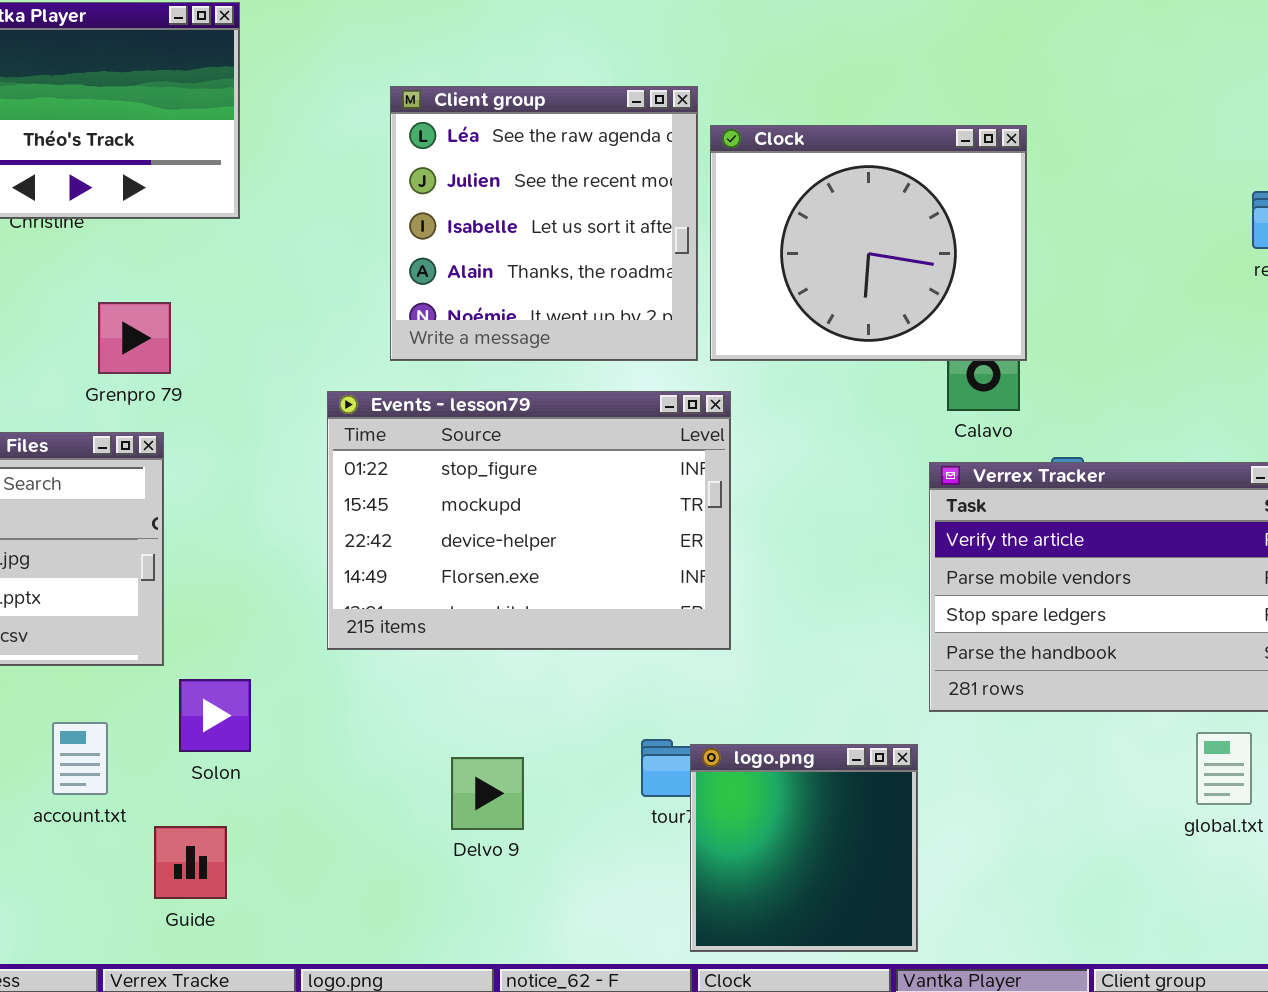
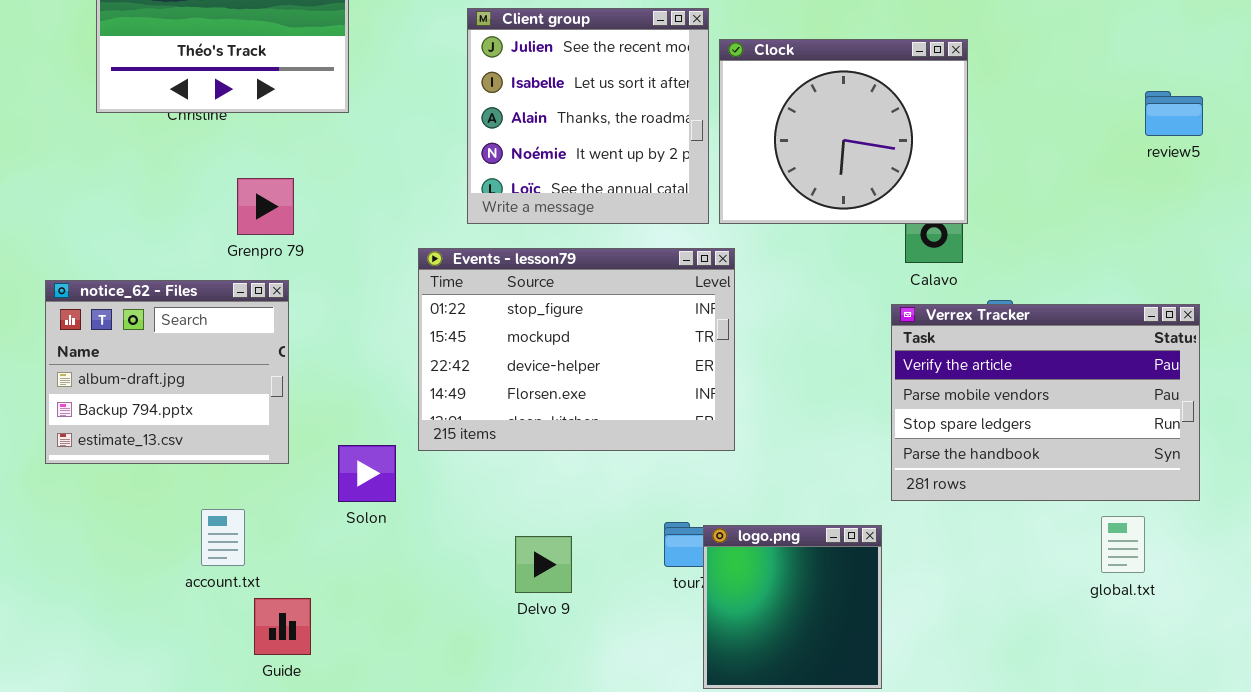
Client group: [390,86,698,361] -> [467,8,709,224], scrolled down 1 row
Solon: [179,679,251,752] -> [338,445,396,502], moved
Guide: [154,826,227,899] -> [254,598,311,655], moved

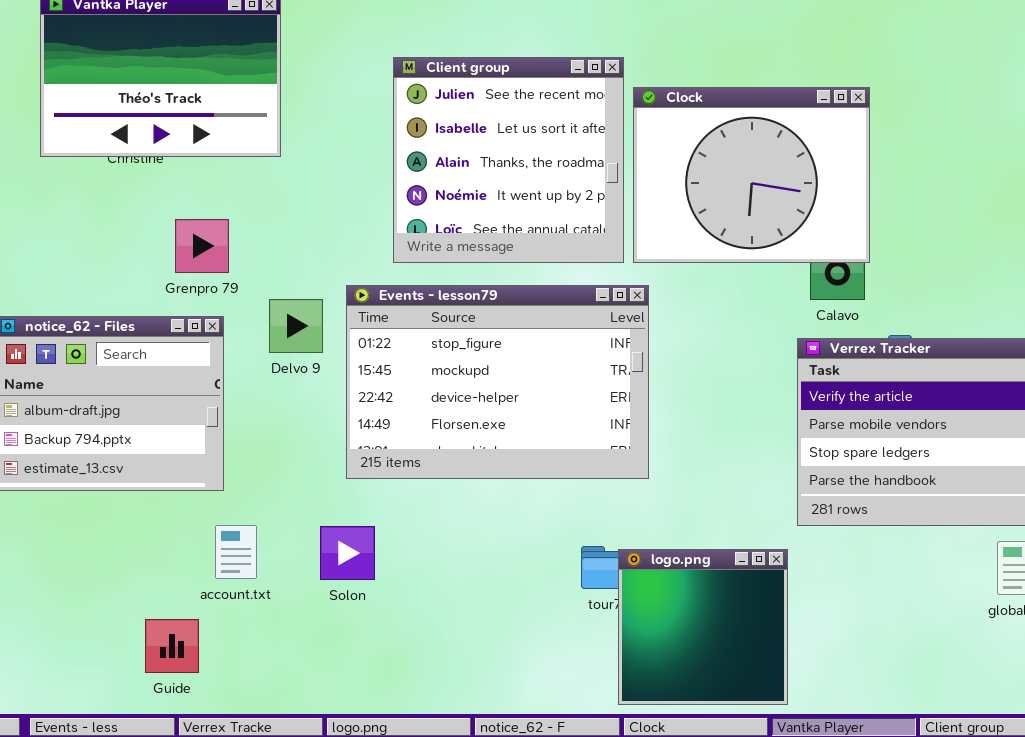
Solon: [338,445,396,502] -> [320,526,375,580], moved
account.txt: [201,509,245,566] -> [215,525,257,579], moved
Delvo 9: [515,536,572,593] -> [269,299,323,353], moved
Guide: [254,598,311,655] -> [145,619,199,673], moved

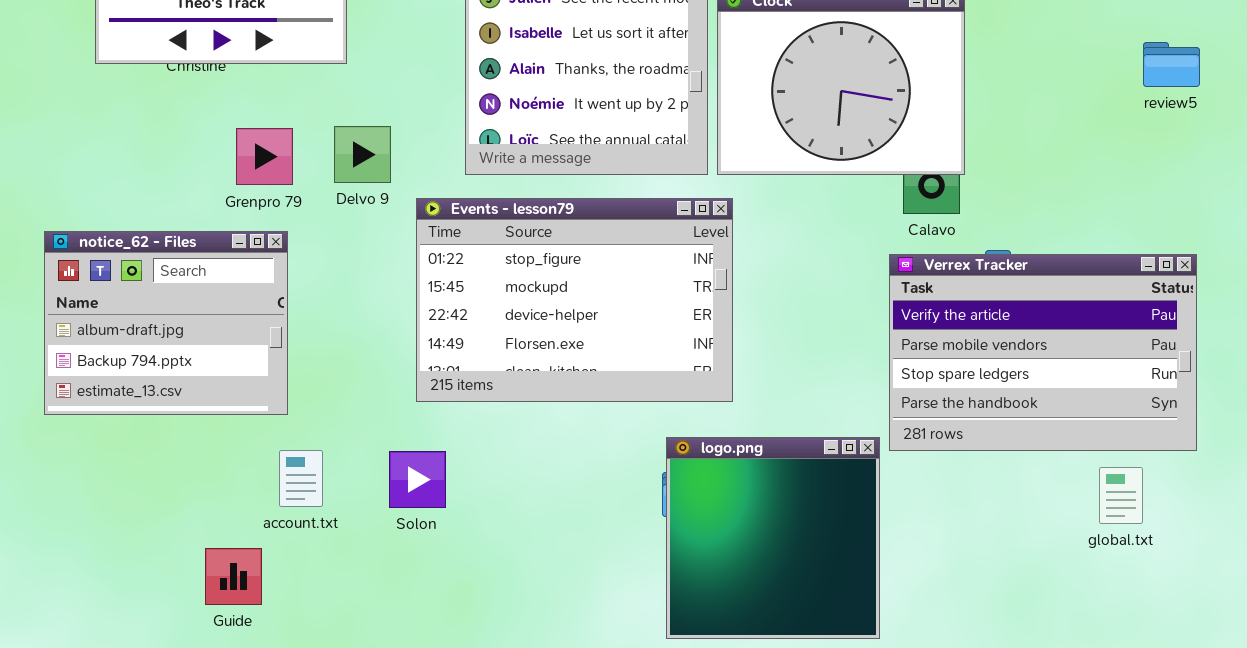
Delvo 9: [269,299,323,353] -> [334,126,391,183], moved
logo.png: [618,549,788,705] -> [666,437,880,639], resized

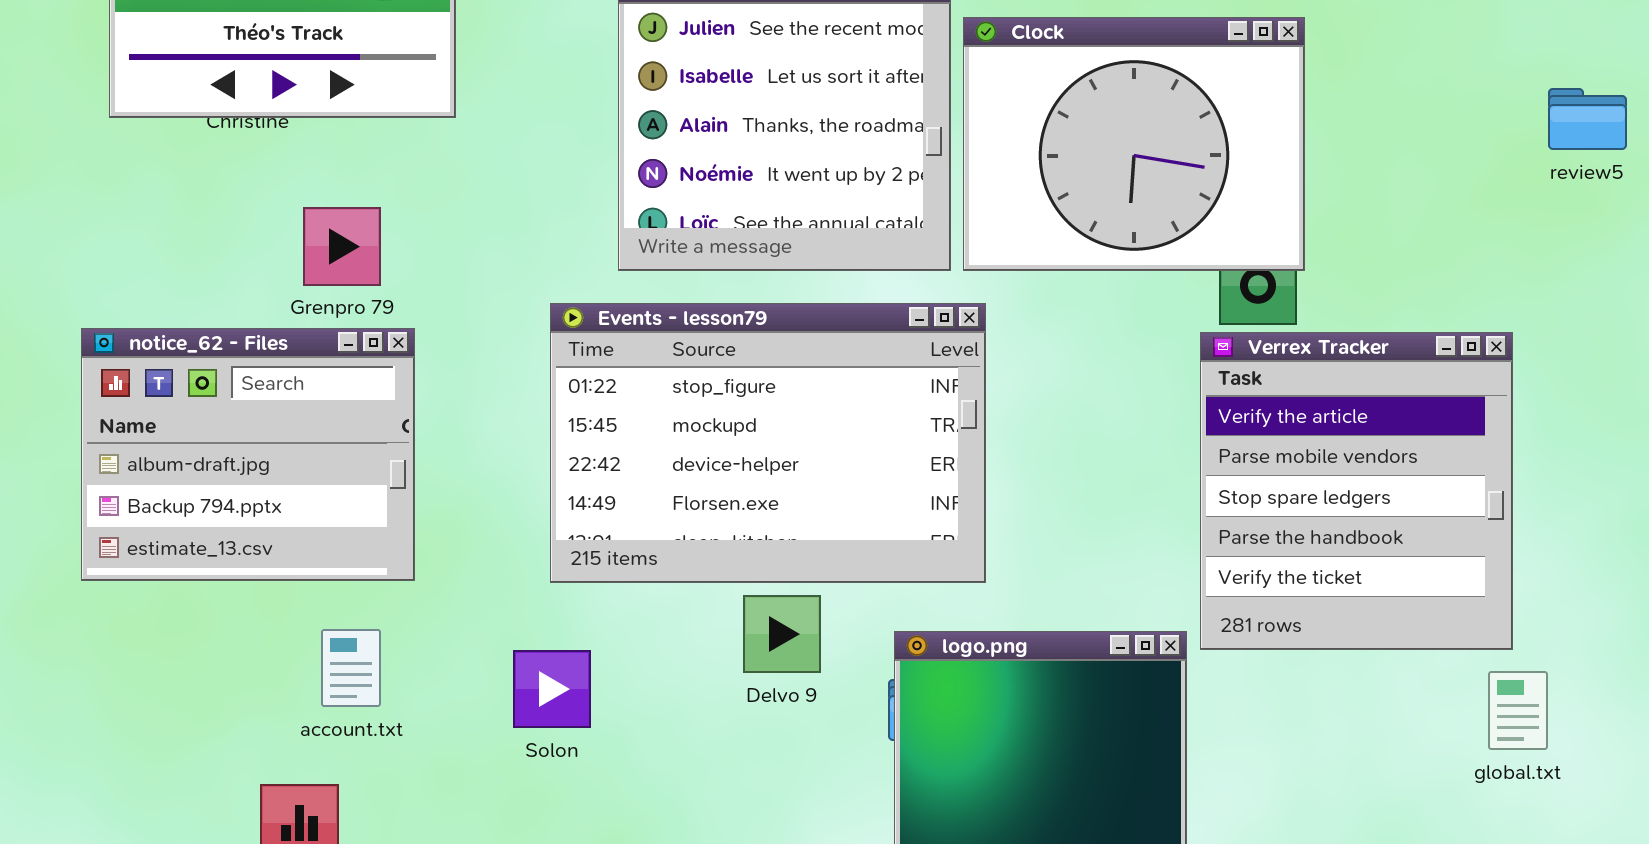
Delvo 9: [334,126,391,183] -> [743,595,821,673], moved
notice_62 - Files: [44,231,288,415] -> [81,328,415,581], moved
Verrex Tracker: [889,254,1197,451] -> [1200,332,1513,650], resized
account.txt: [279,450,323,507] -> [321,629,381,707], moved

